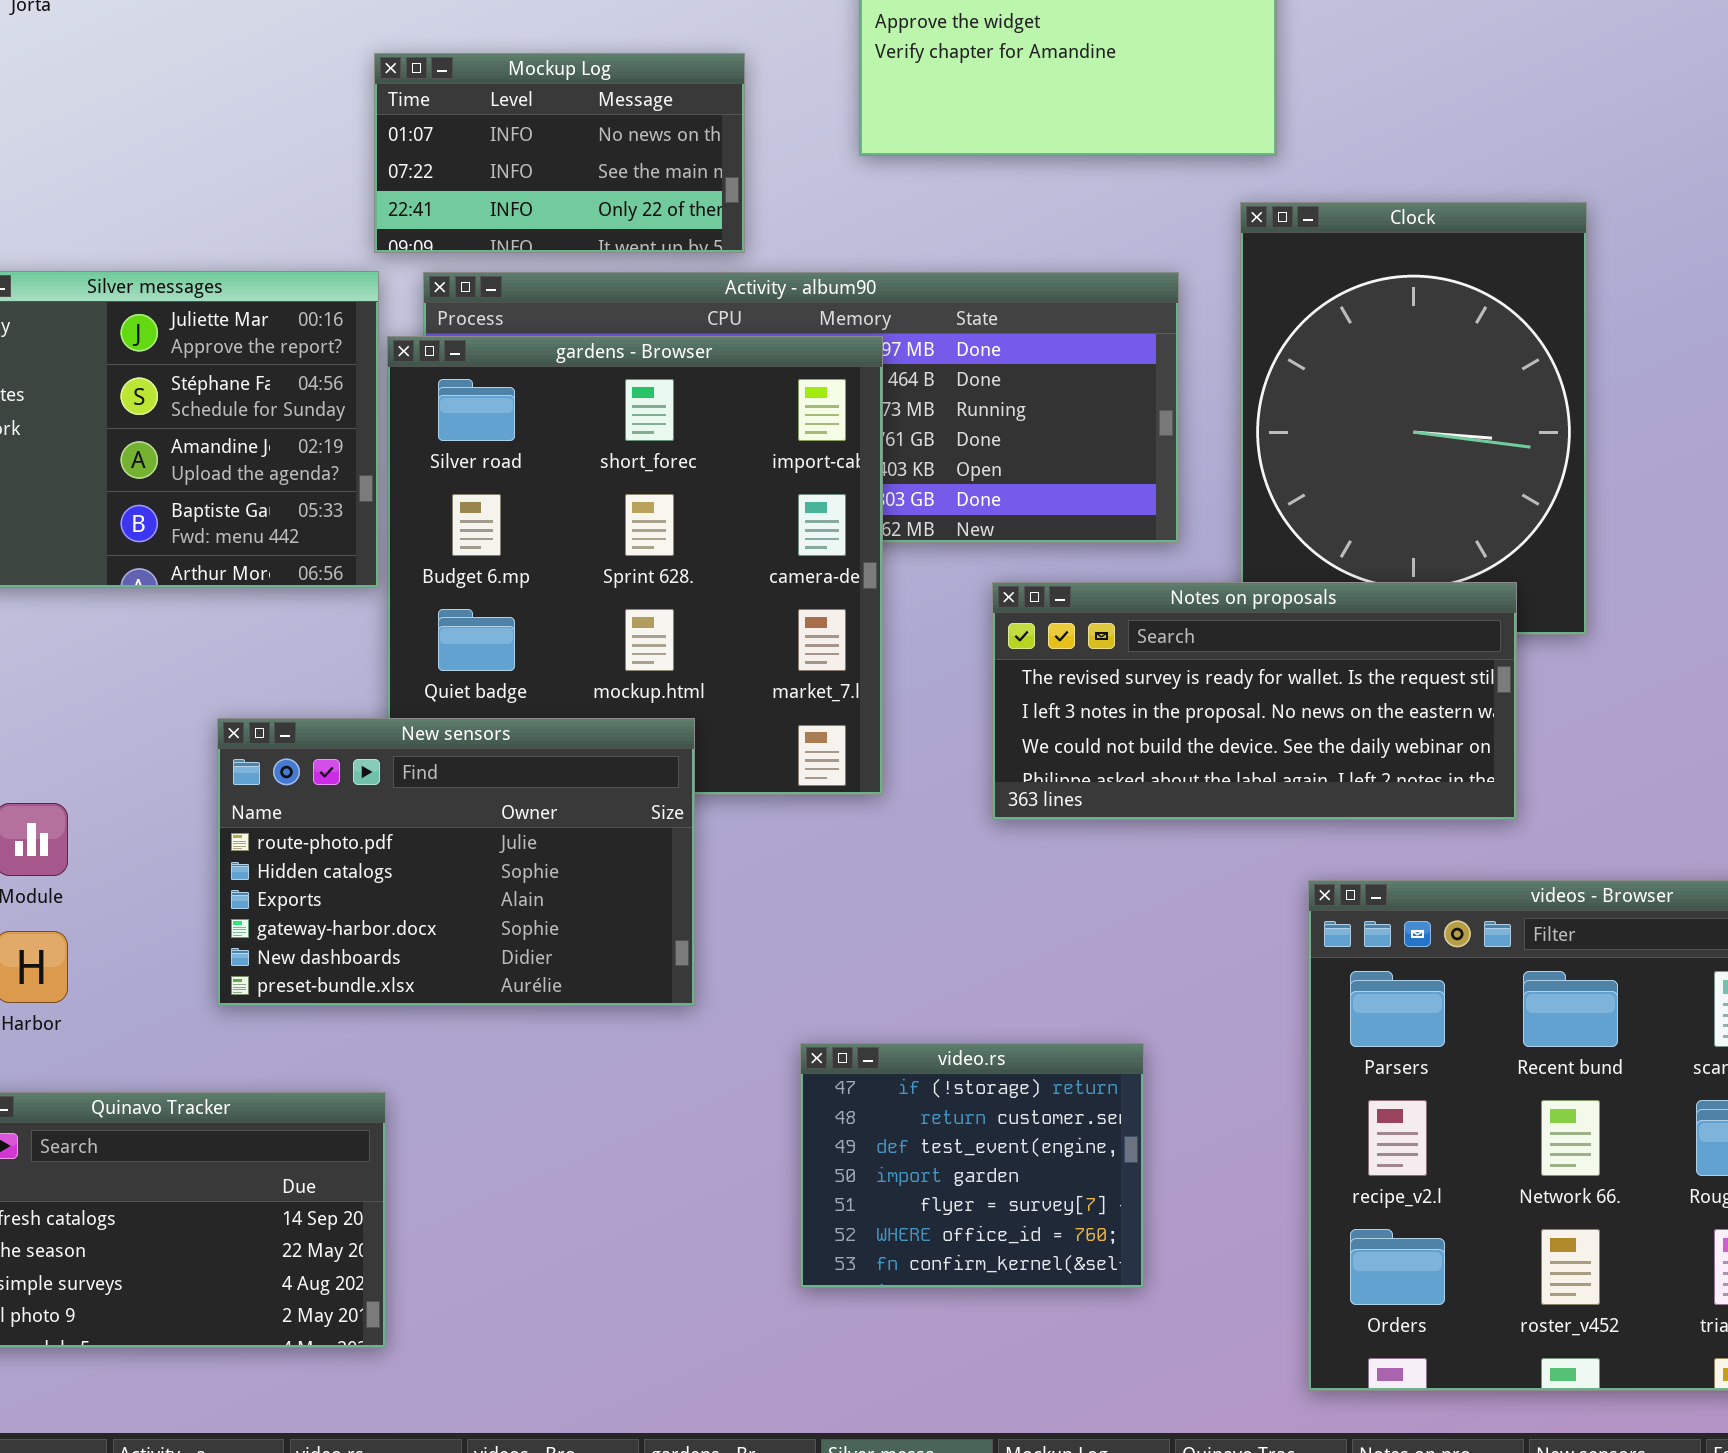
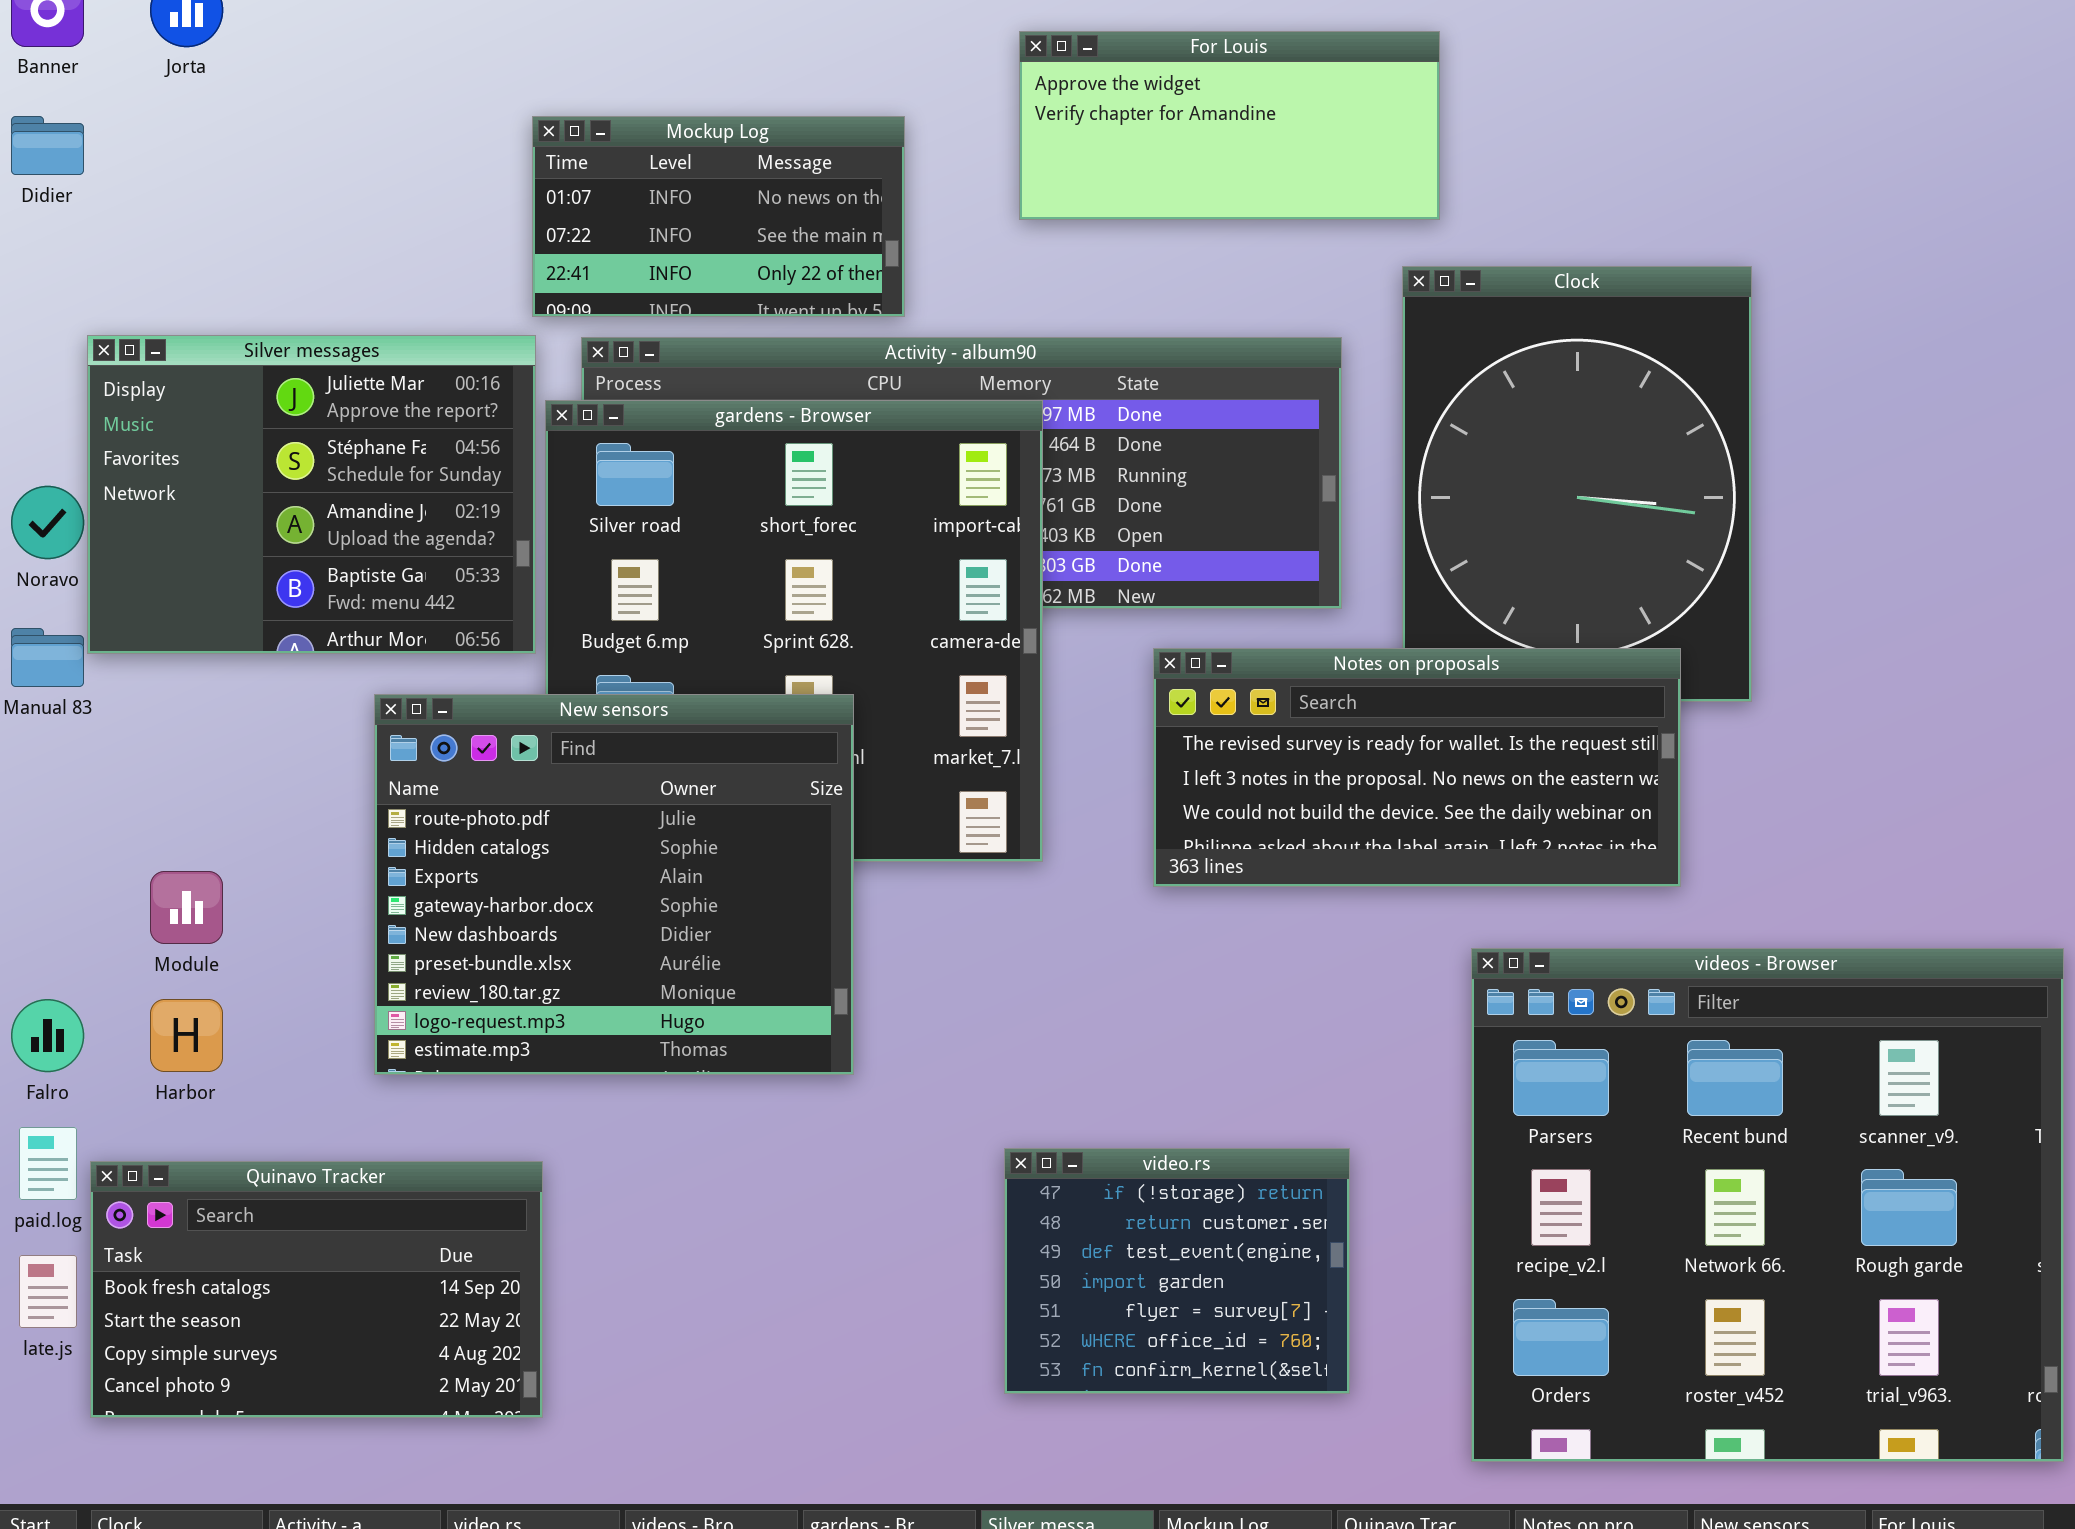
New sensors: [217,718,695,1006] -> [374,694,854,1075], resized
video.rs: [800,1043,1144,1288] -> [1004,1148,1350,1394], moved

